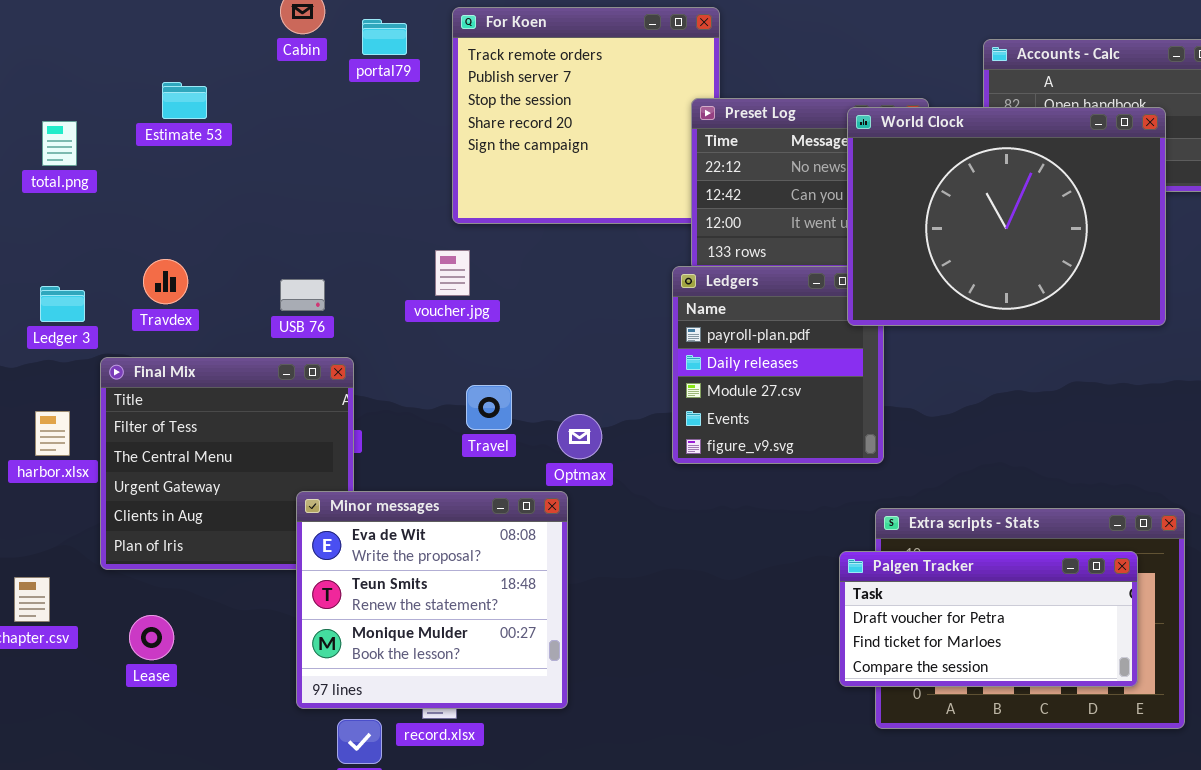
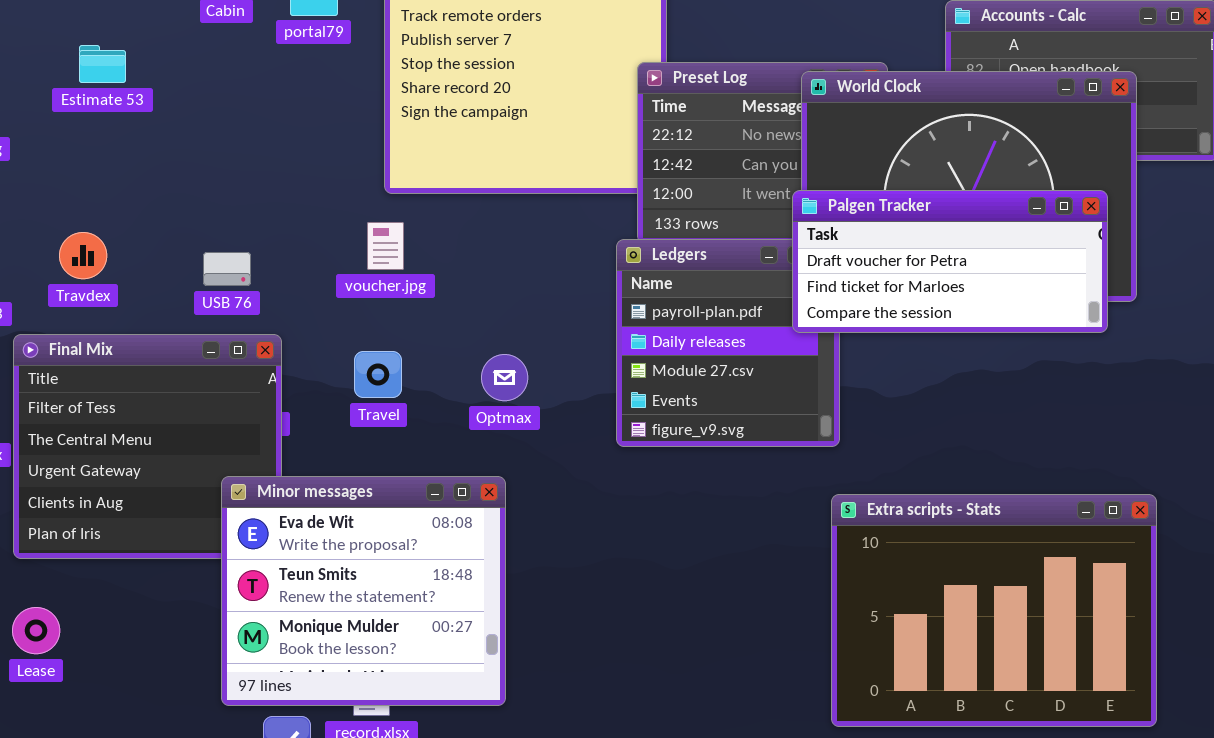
Travel: [466,385,512,430] -> [354,351,402,398], moved
Optmax: [557,414,602,459] -> [481,354,528,401], moved
Palgen Tracker: [839,551,1138,687] -> [792,190,1108,333], moved
Lease: [129,615,174,660] -> [12,607,60,654], moved

